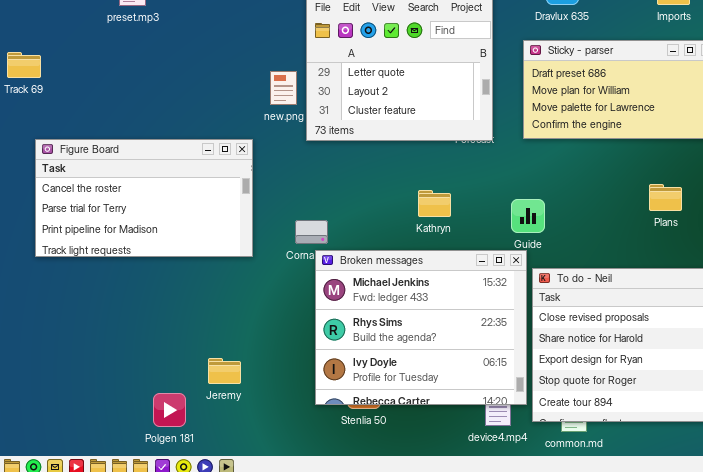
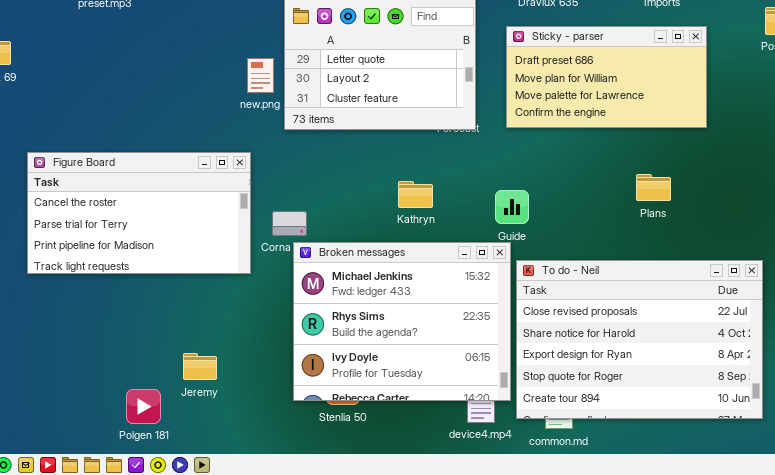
Figure Board: [35,139,253,257] -> [27,152,251,274], moved

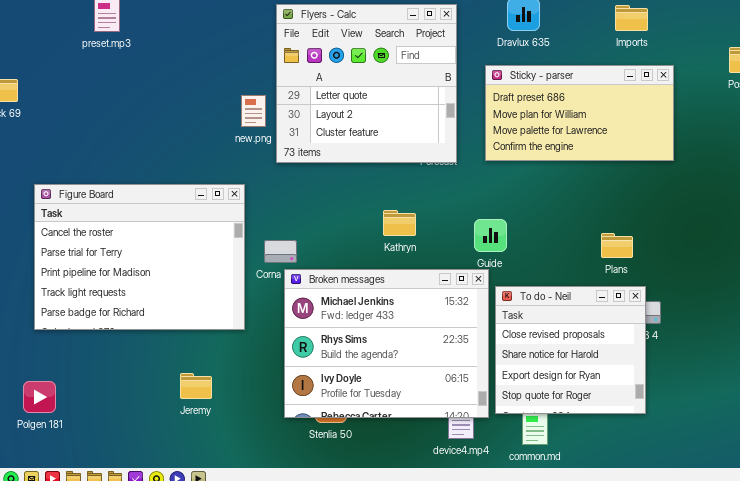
Figure Board: [27,152,251,274] -> [34,184,245,330], resized
Plans: [636,174,671,201] -> [601,233,633,258], moved
To do - Neil: [516,260,763,419] -> [495,286,646,414], resized
Polgen 181: [126,389,161,424] -> [23,381,56,413], moved

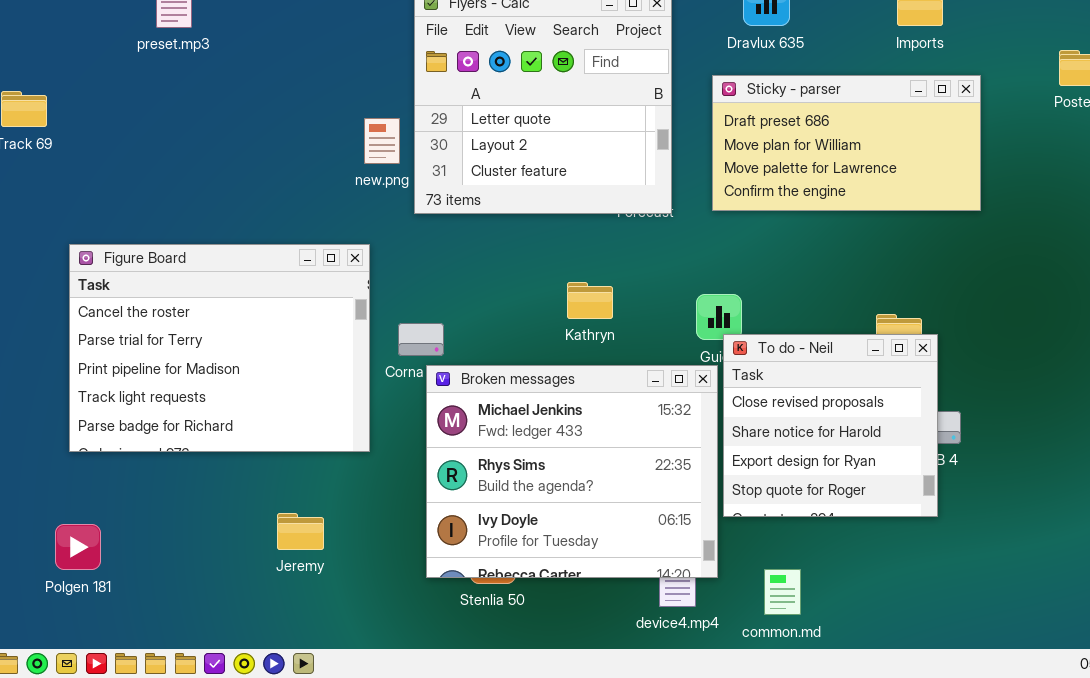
To do - Neil: [495,286,646,414] -> [723,334,938,517], moved

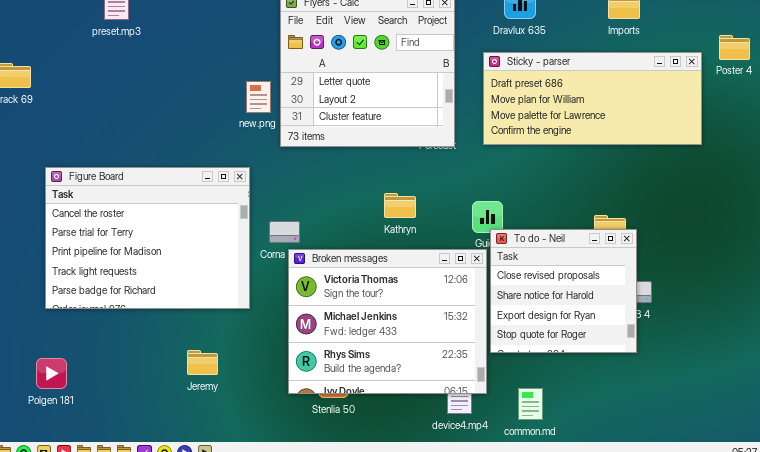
Sticky - parser: [712,75,981,211] -> [483,52,702,145], resized
Broken messages: [426,365,718,578] -> [288,249,487,394], scrolled up 1 row

